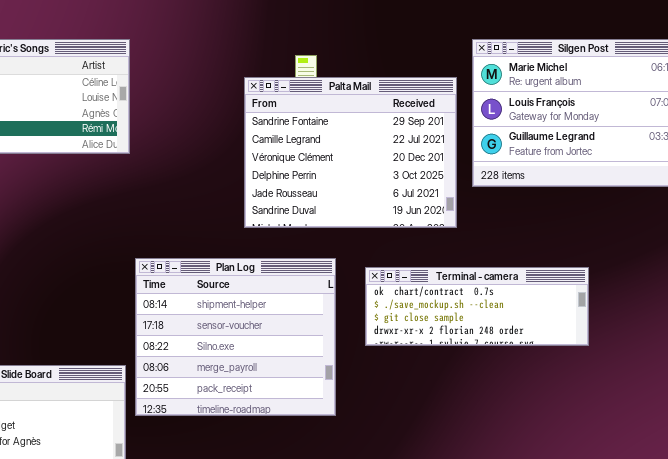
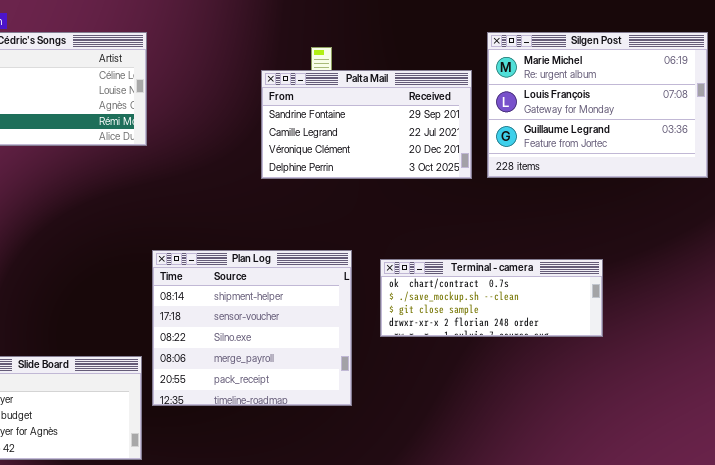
Palta Mail: [244,77,457,228] -> [261,70,472,179], resized

